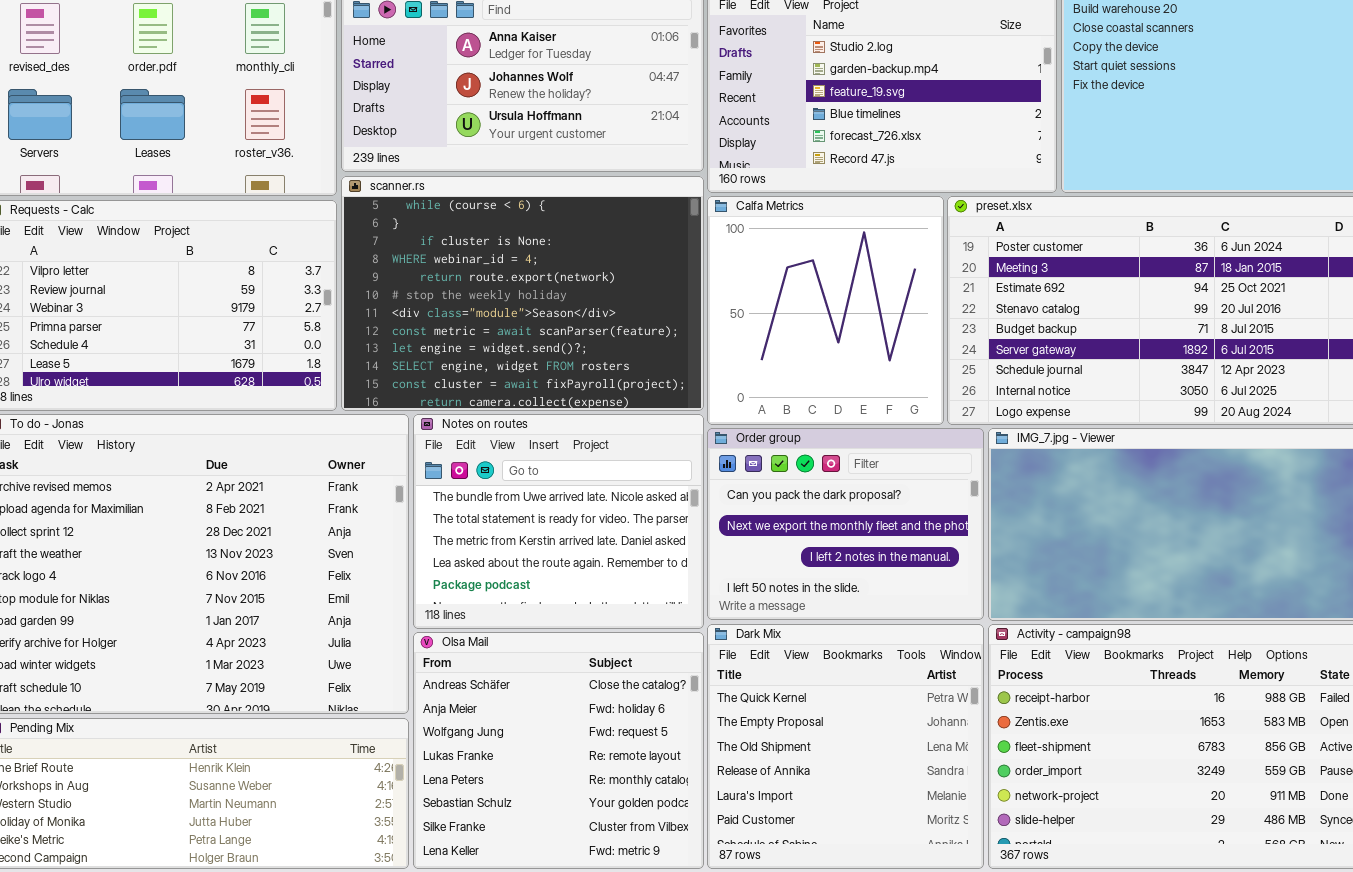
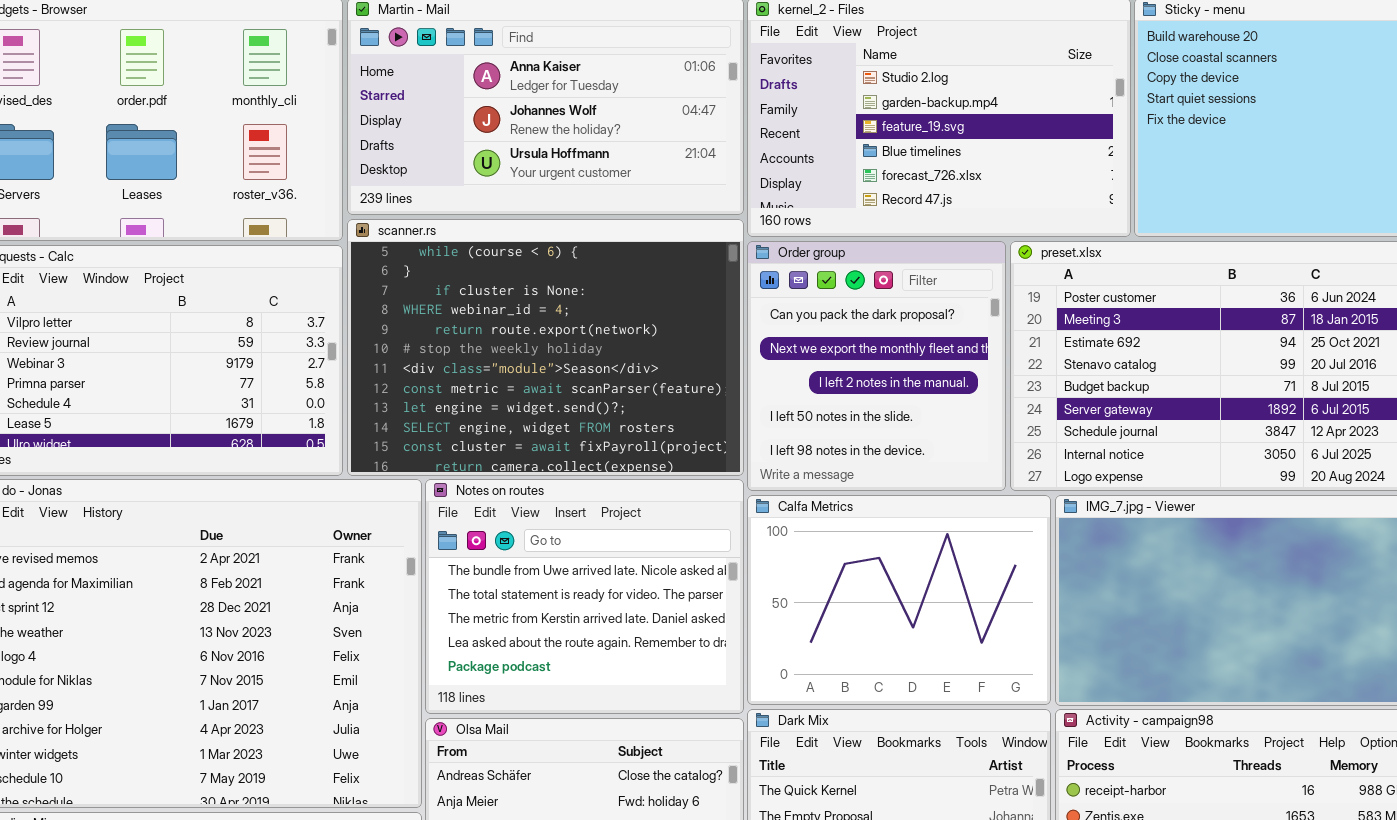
Calfa Metrics: [707,196,944,425] -> [747,495,1051,705], moved, resized
Order group: [707,428,984,620] -> [747,241,1006,491], moved, resized

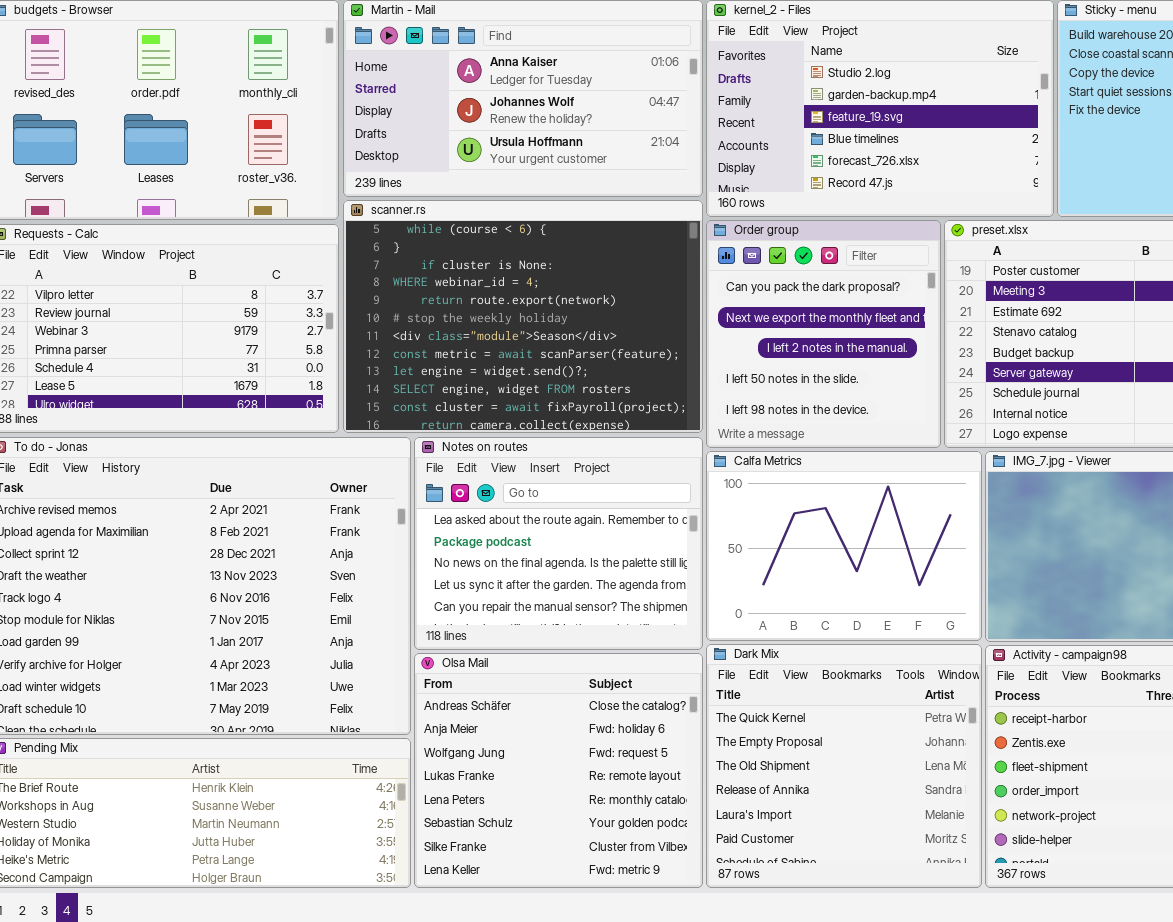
Notes on routes: [425,479,744,714] -> [414,437,703,650], scrolled down 3 rows

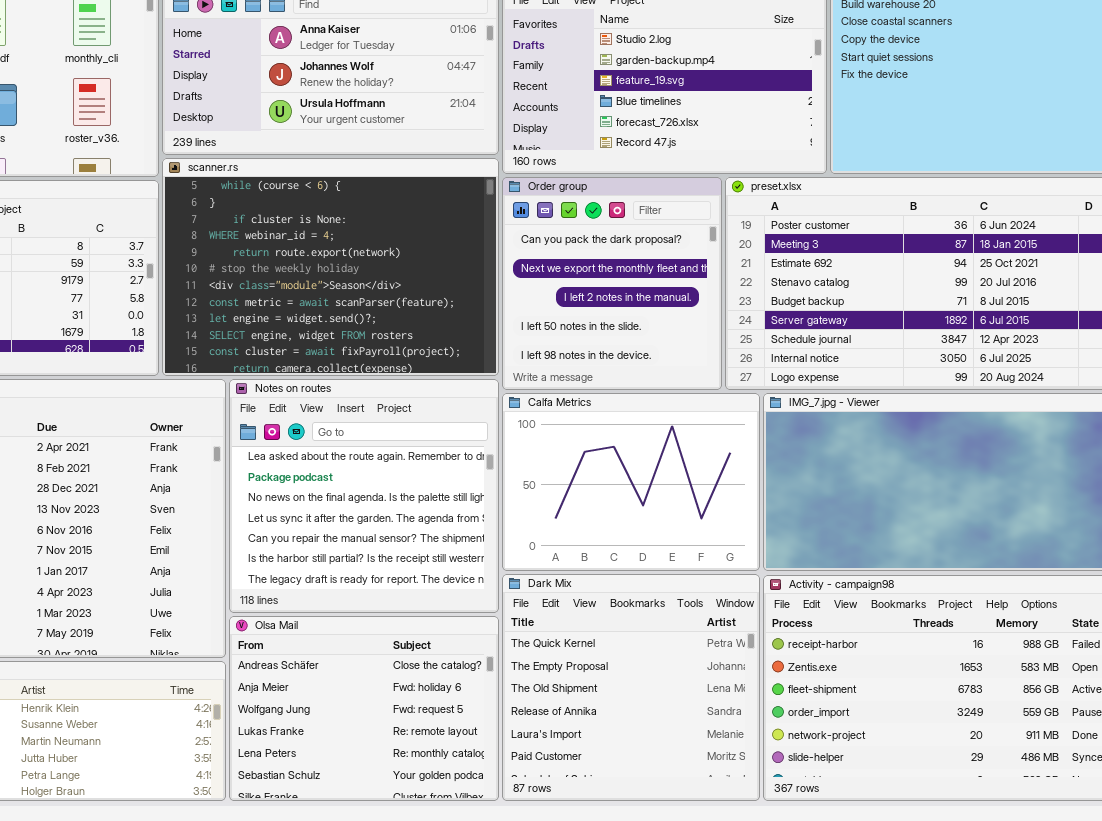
Notes on routes: [414,437,703,650] -> [229,379,499,613], resized
Olsa Mail: [414,653,703,888] -> [229,616,499,801], resized

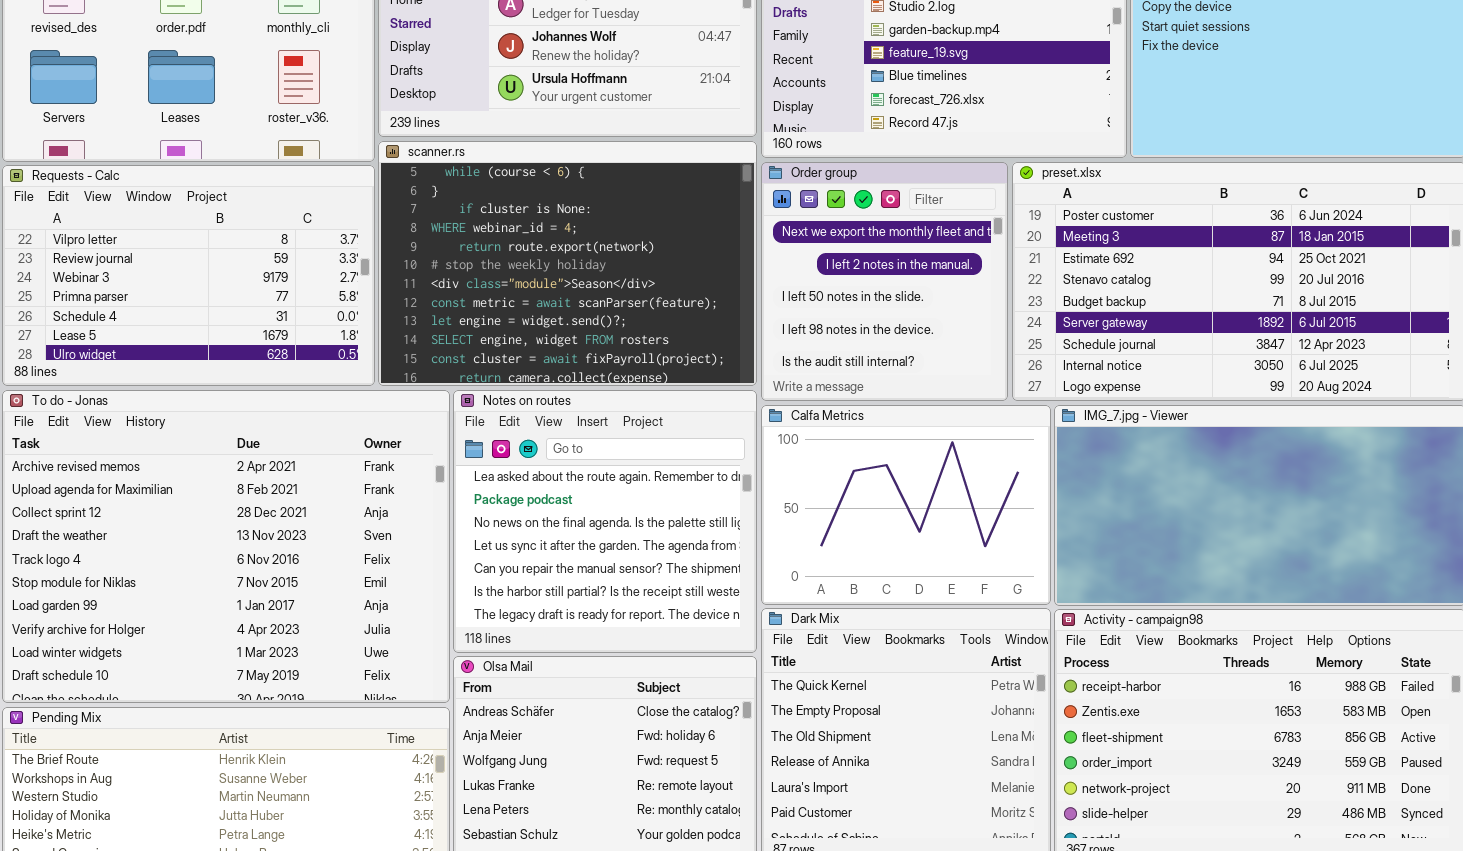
Order group: [502,177,722,390] -> [761,162,1008,401], scrolled down 1 row

